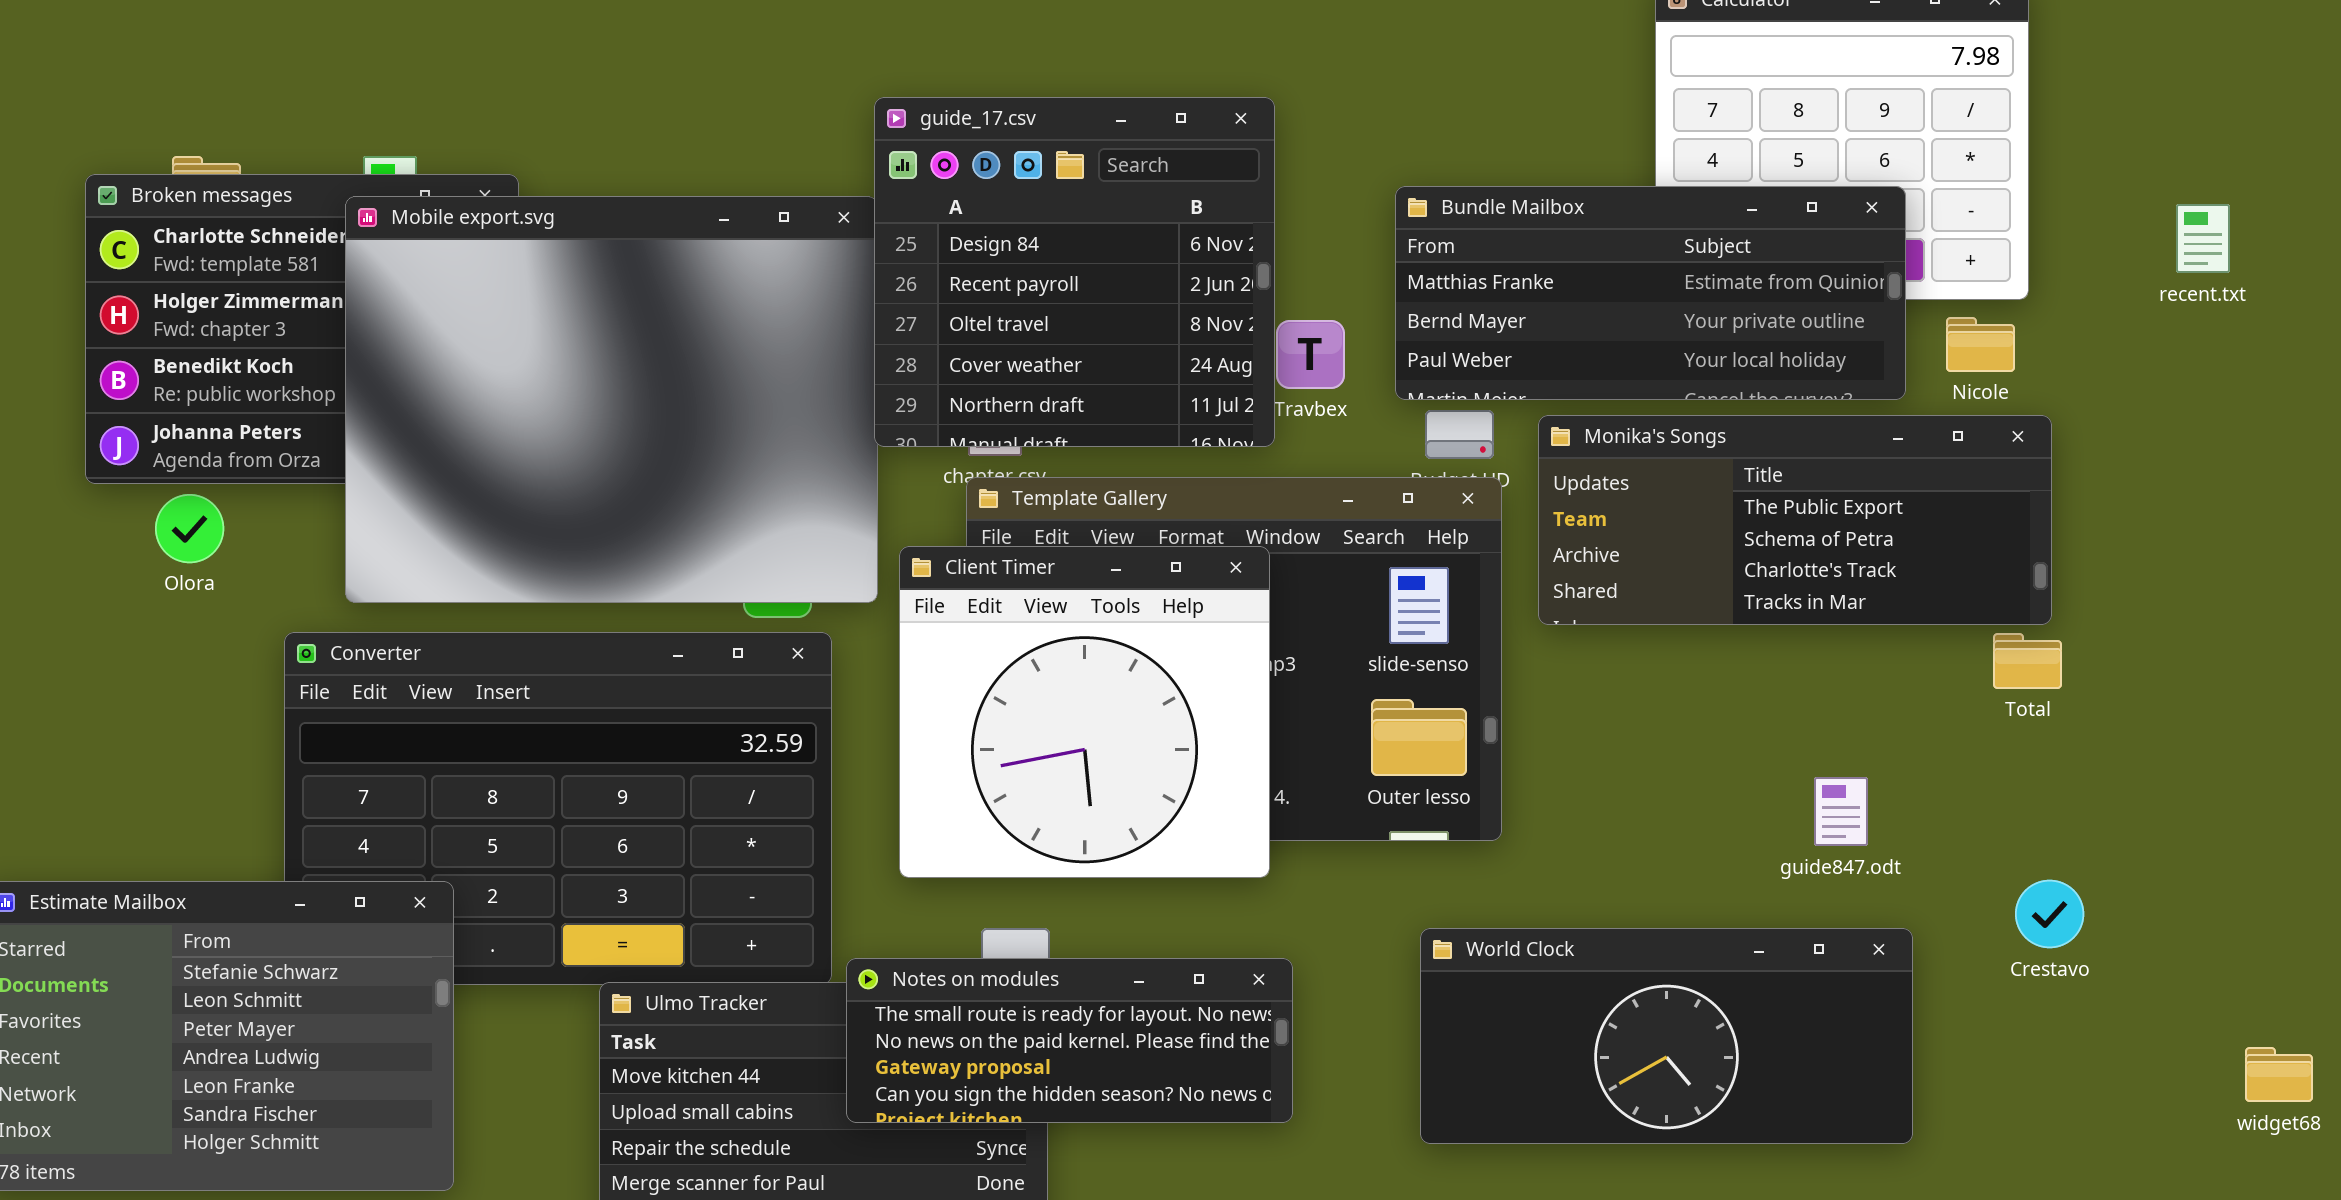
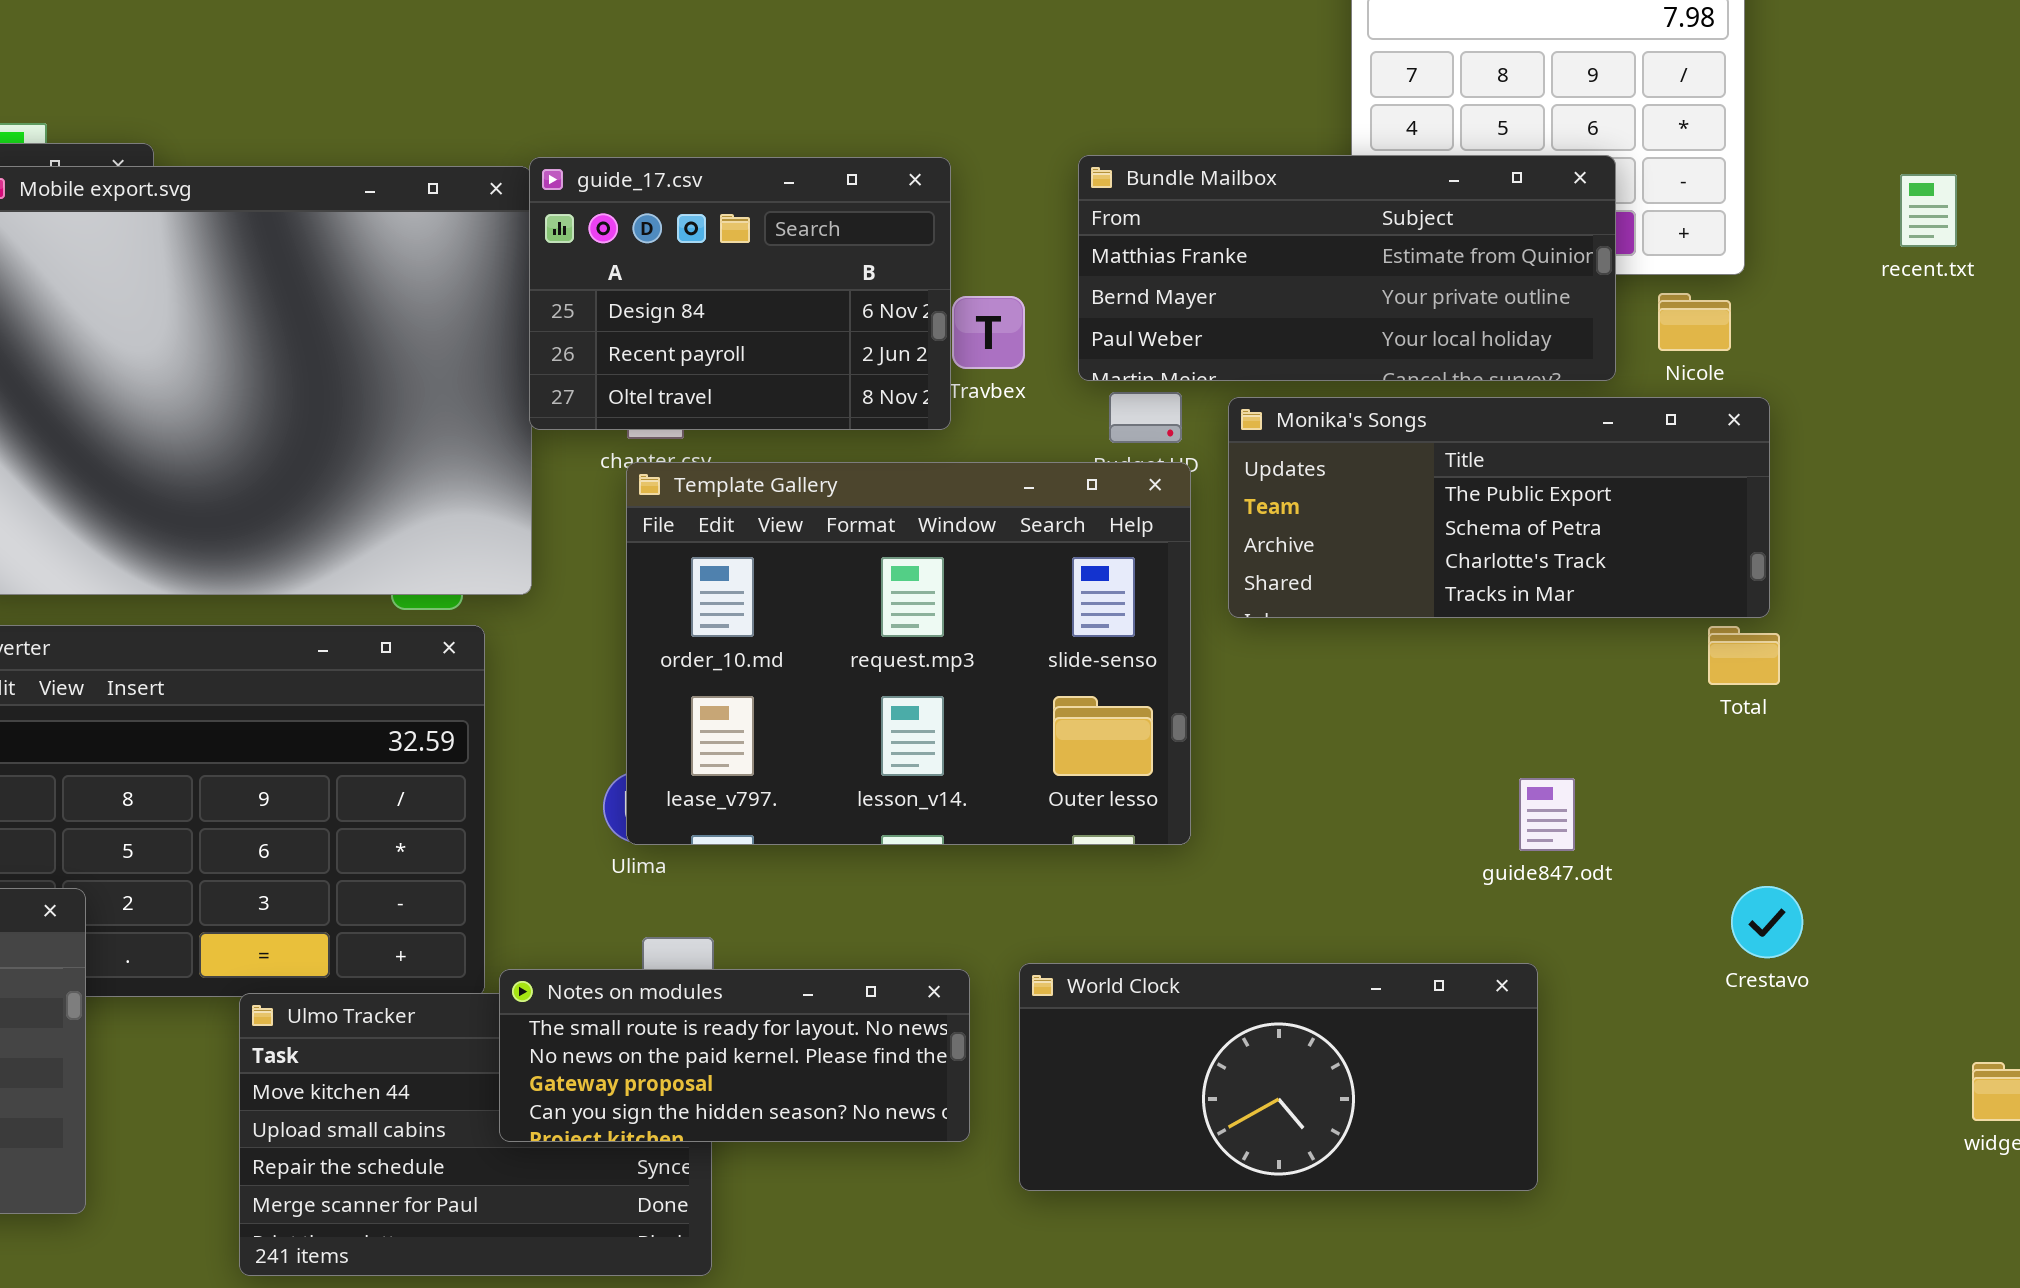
guide_17.csv: [874,97,1275,447] -> [529,157,951,430], resized
Client Timer: [899,546,1270,878] -> none, closed
World Clock: [1420,928,1913,1144] -> [1019,963,1538,1191], moved

